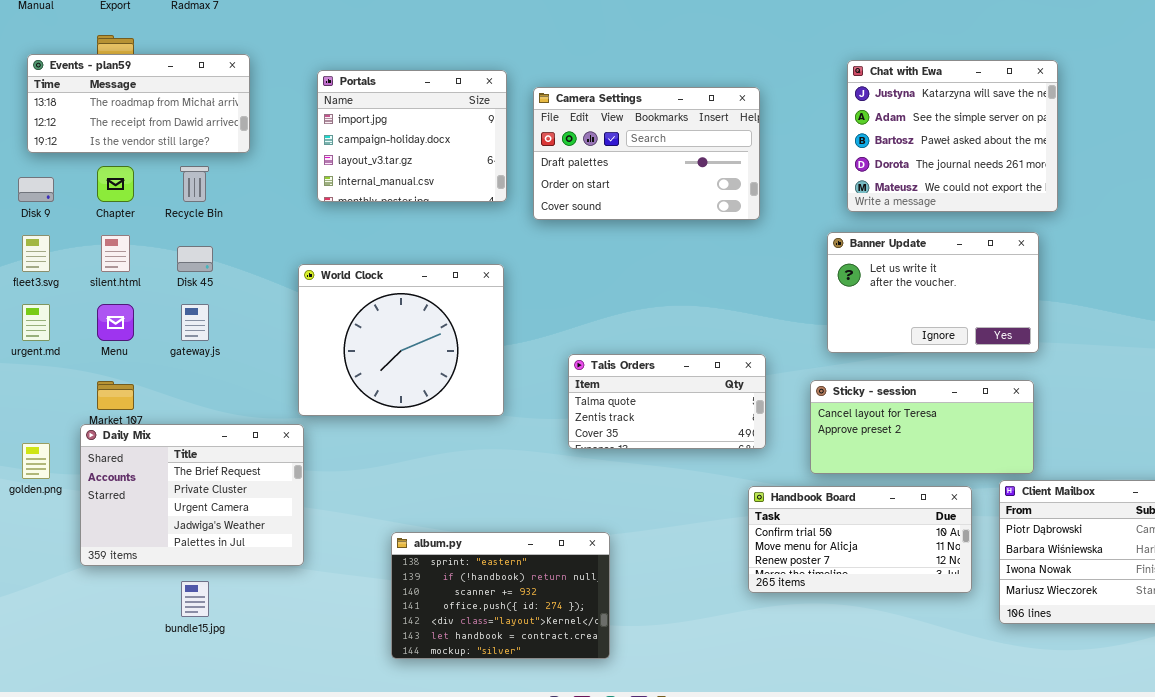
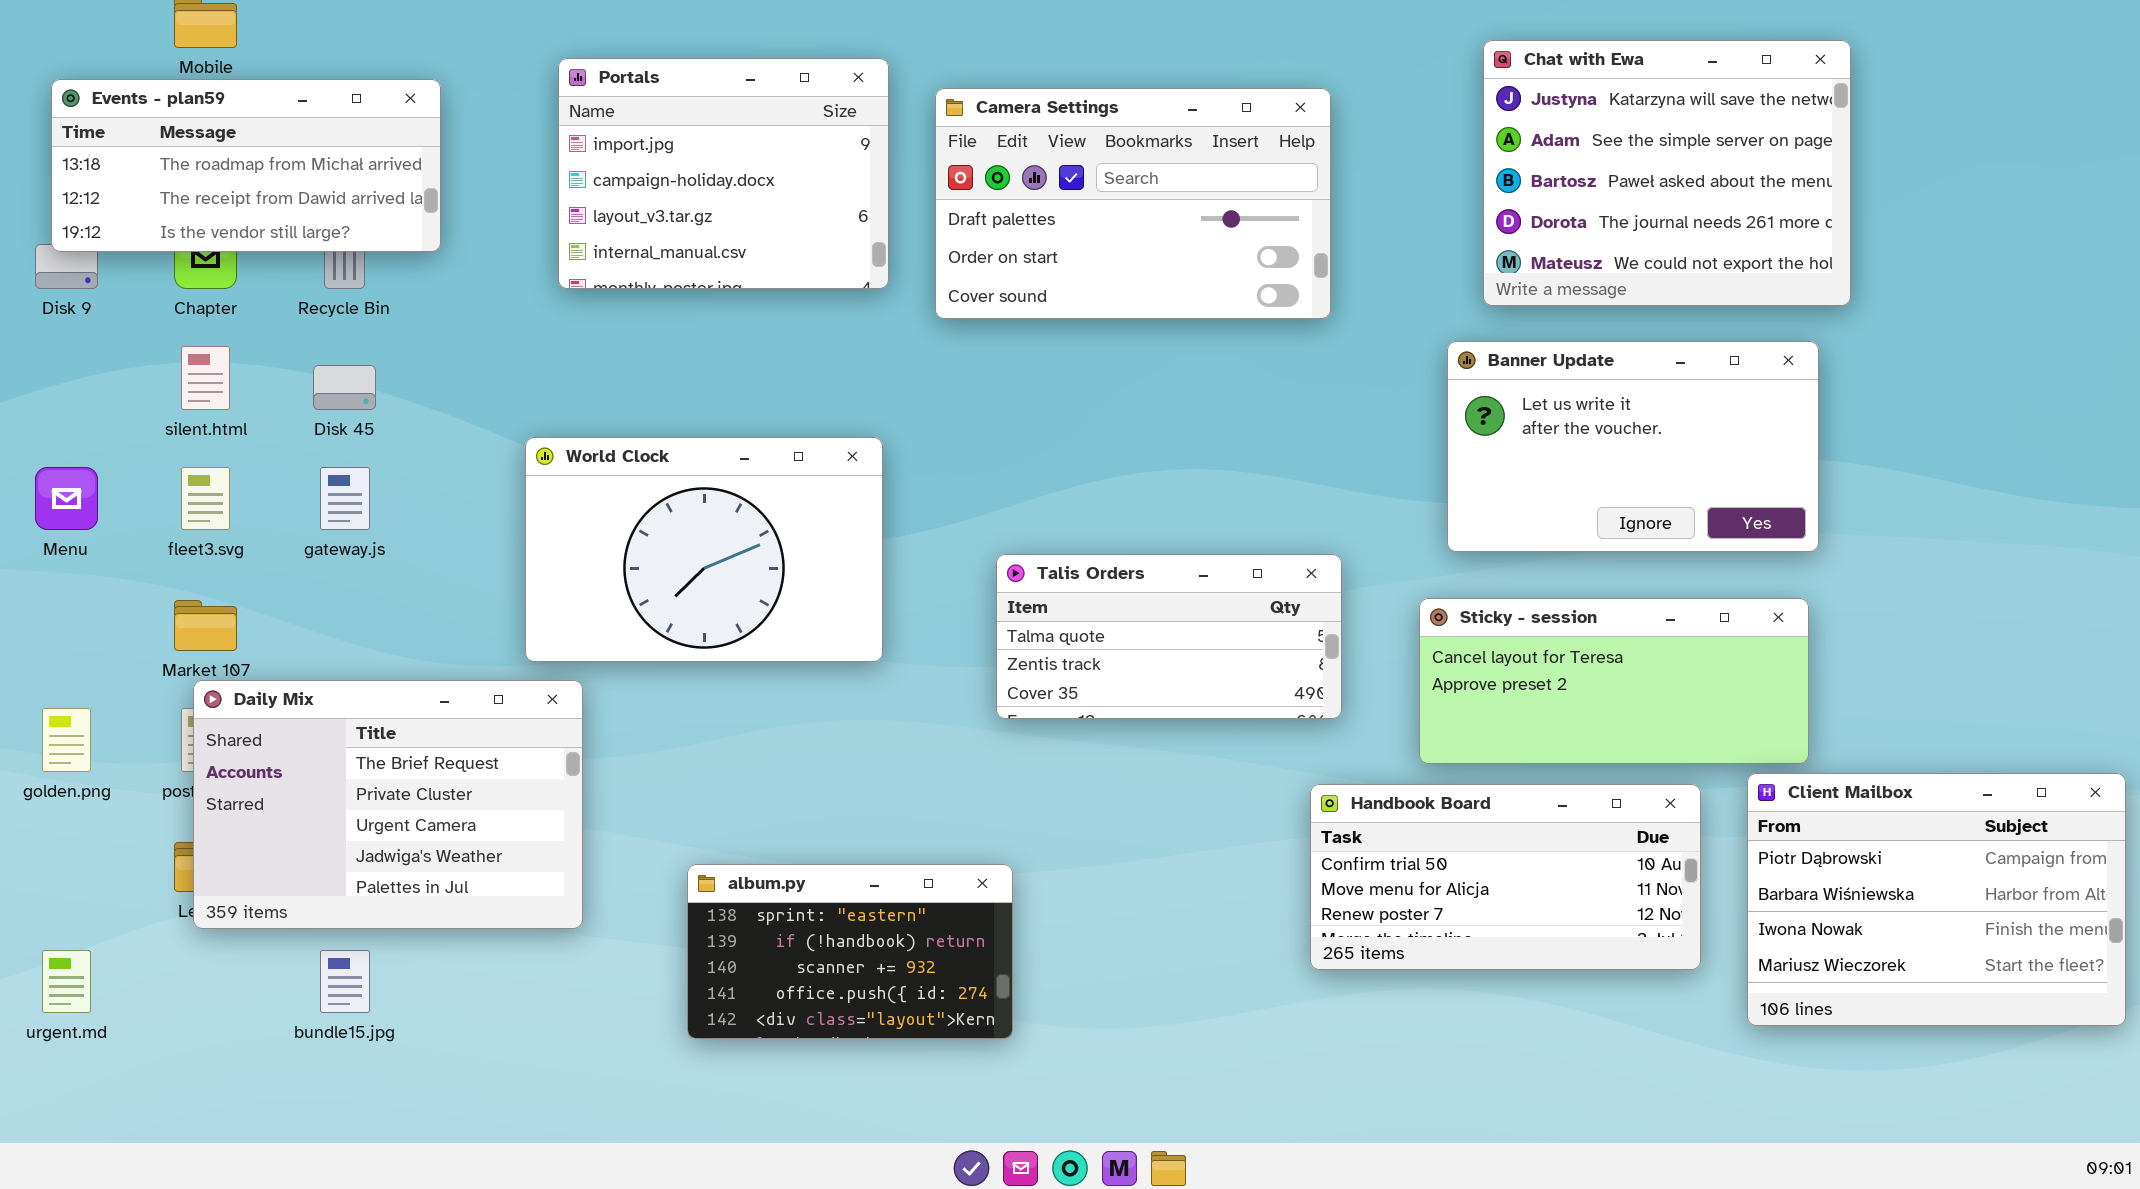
Events - plan59: [27,54,250,153] -> [51,79,441,252], moved
fleet3.svg: [22,235,50,272] -> [181,467,230,530], moved
World Clock: [298,264,504,416] -> [525,437,883,662], resized
urgent.md: [22,304,50,341] -> [42,950,91,1013], moved
Menu: [97,304,134,341] -> [35,467,98,530], moved
Daily Mix: [80,424,304,566] -> [193,680,583,929], moved
album.py: [391,532,610,659] -> [687,864,1013,1039], resized

